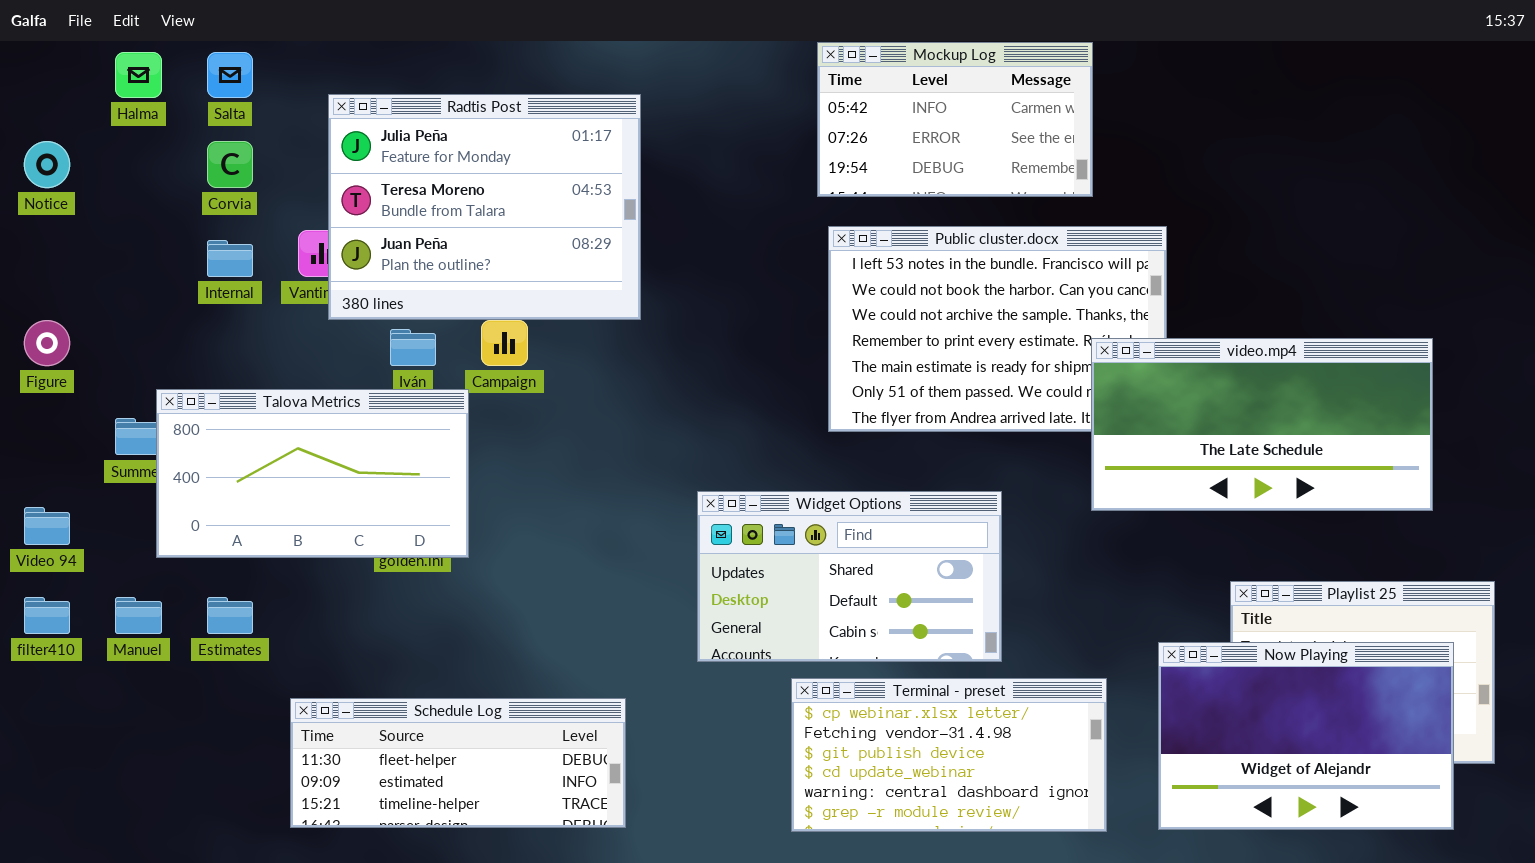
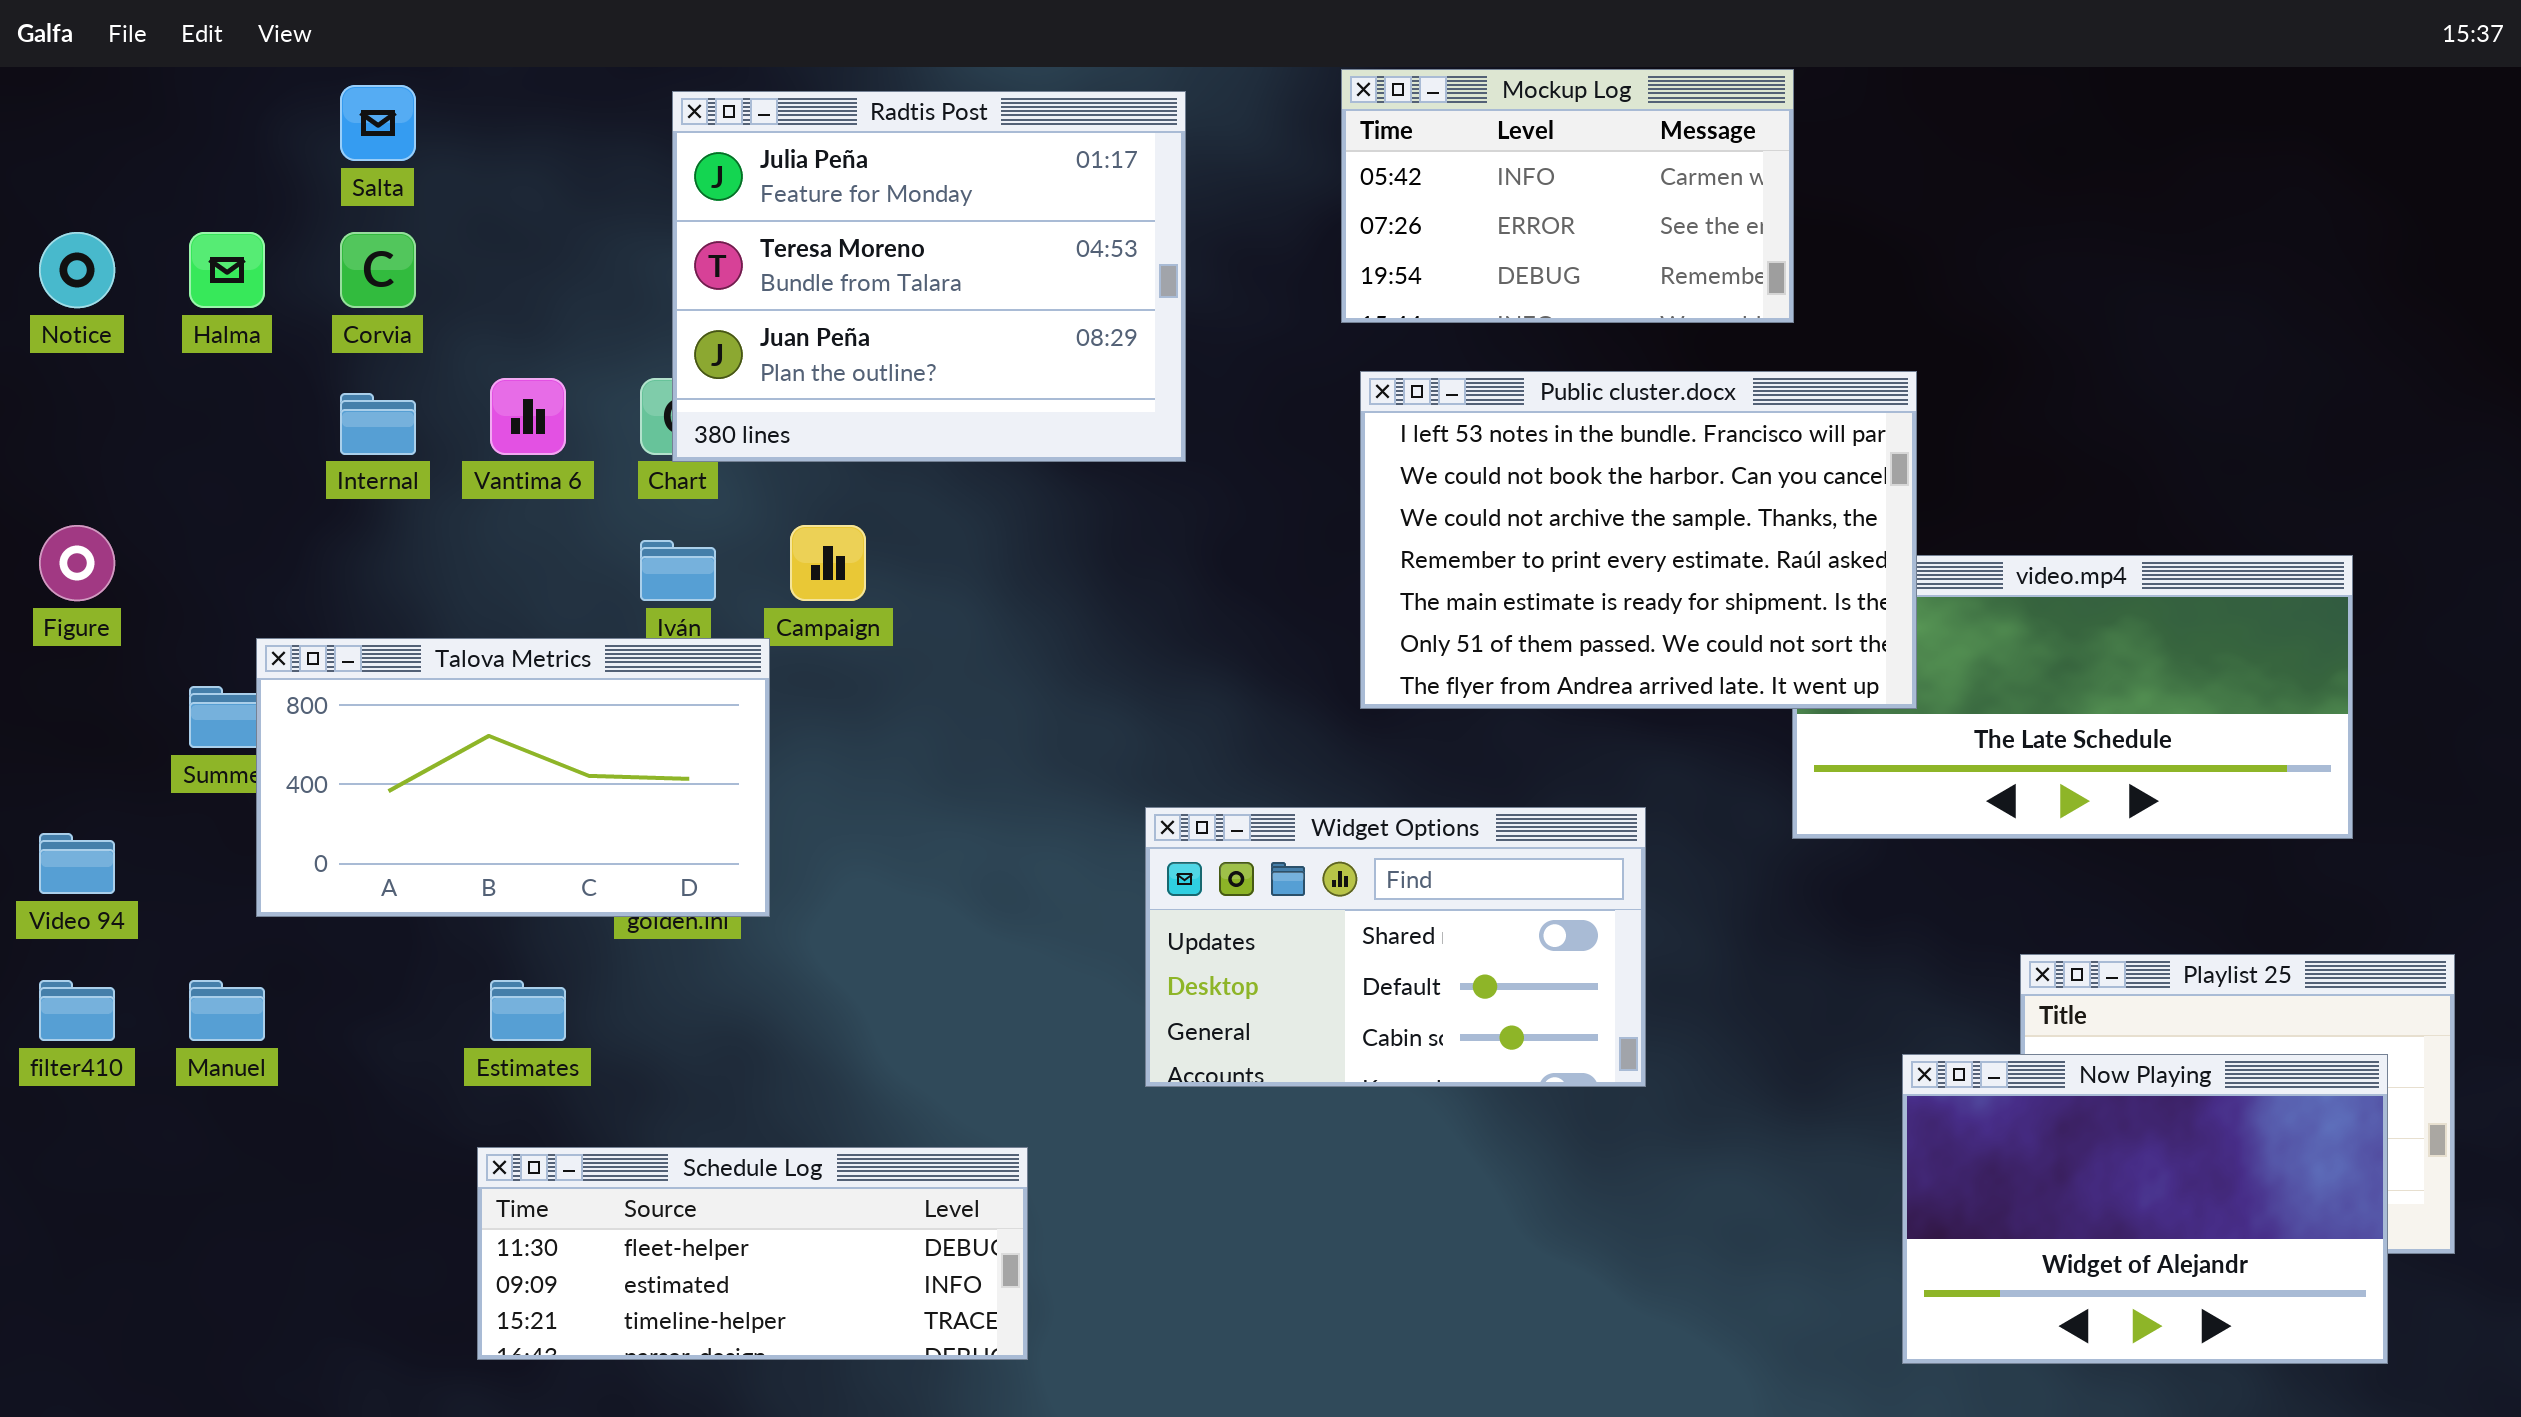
Halma: [115,52,162,98] -> [189,232,265,308], moved
Radtis Post: [328,94,641,320] -> [672,91,1186,462], moved
Public cluster.docx: [828,226,1167,432] -> [1360,371,1917,709], raised
Estimates: [207,597,253,634] -> [490,980,566,1041], moved
Terminal - preset: [791,678,1107,832] -> none, closed

